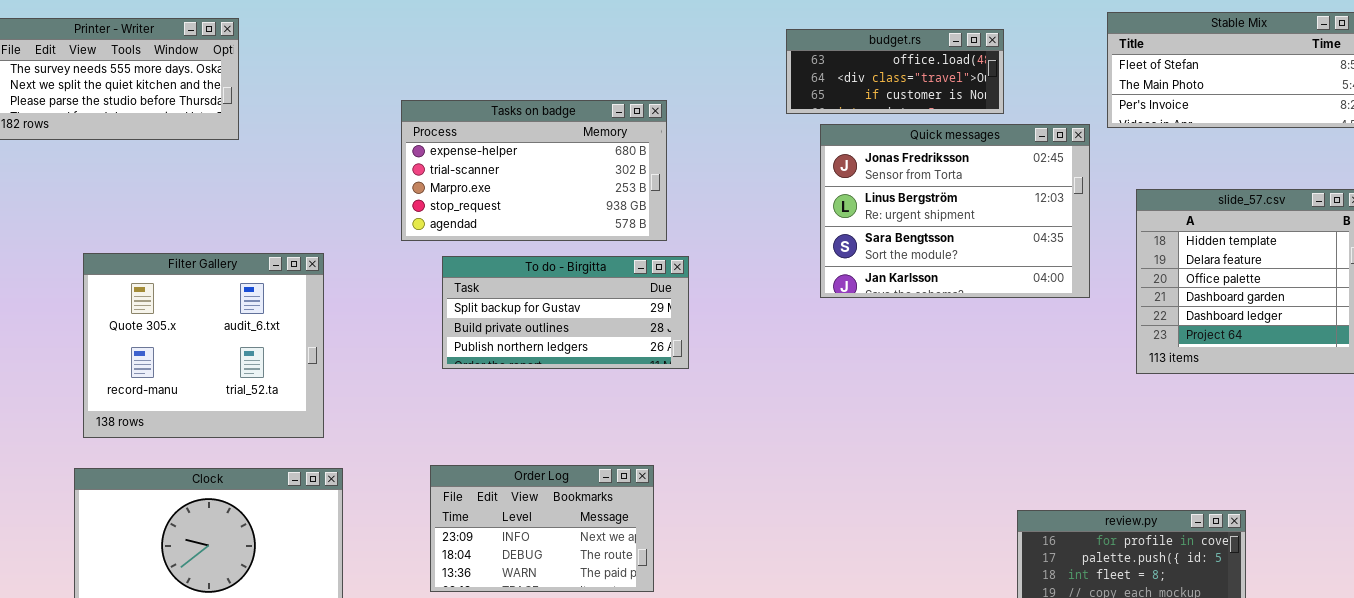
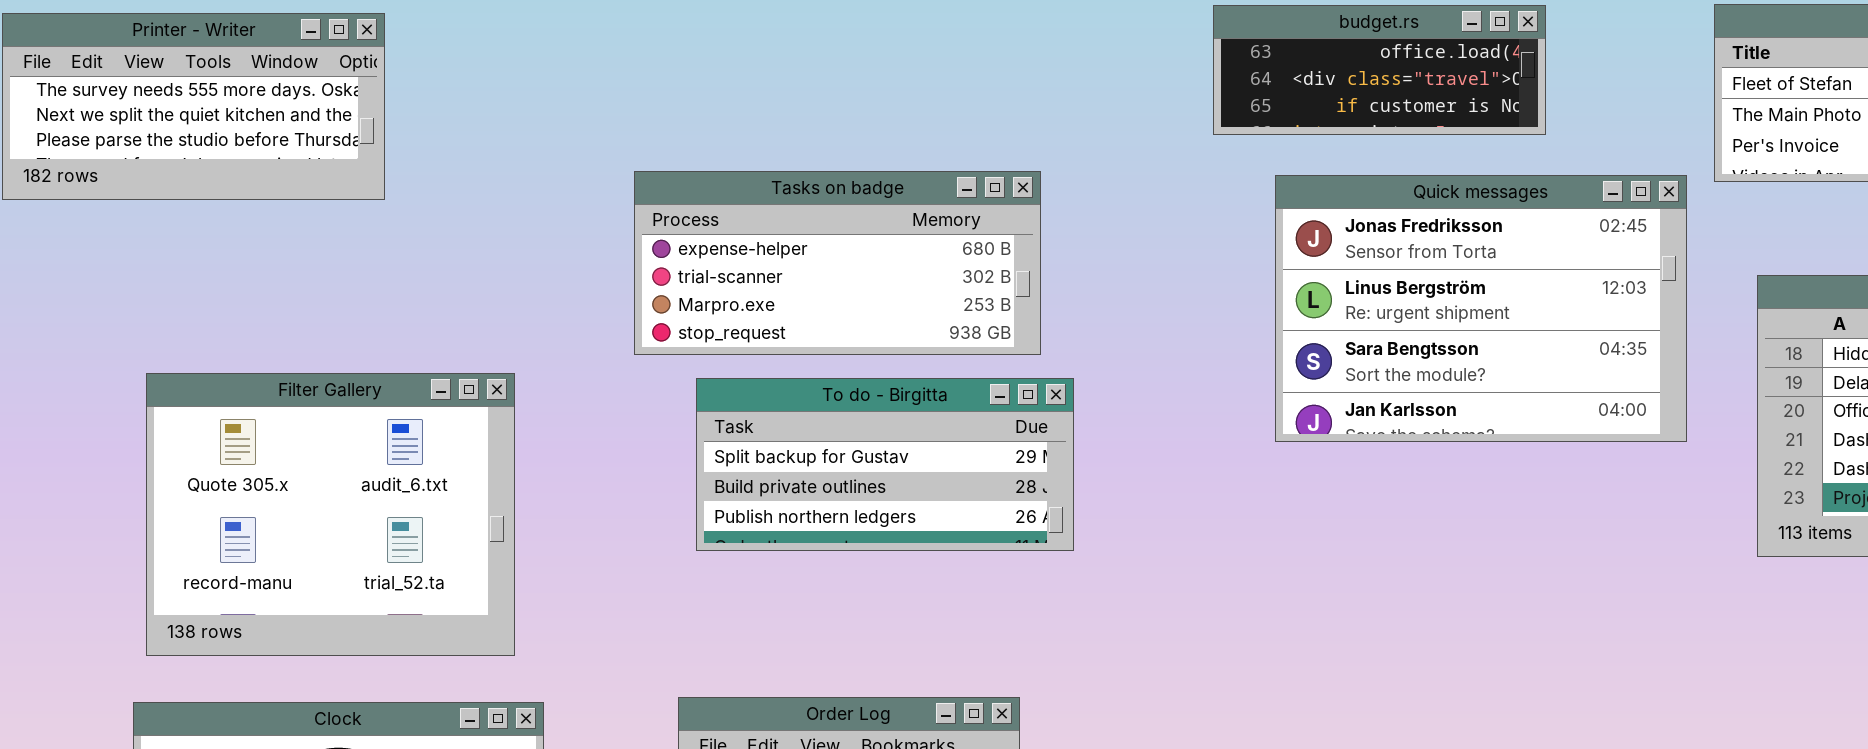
budget.rs: [786,29,1004,114] -> [1213,5,1546,135], moved
Tasks on badge: [401,100,667,241] -> [634,171,1041,355], resized

